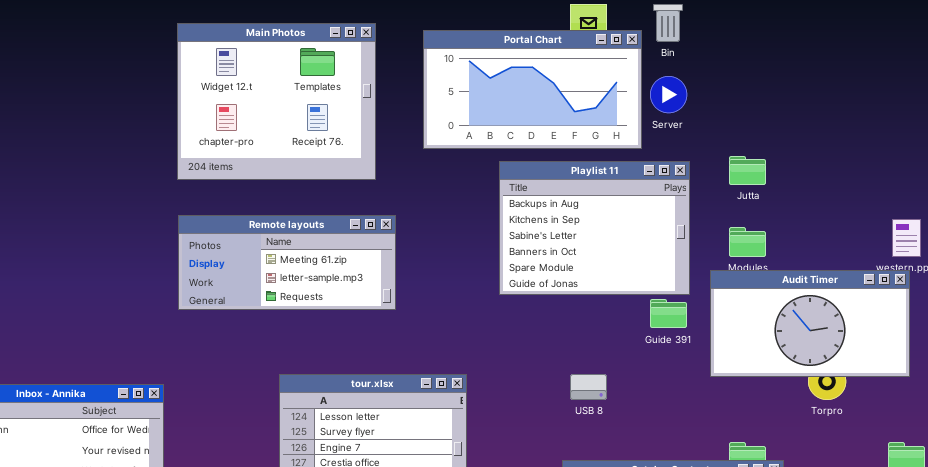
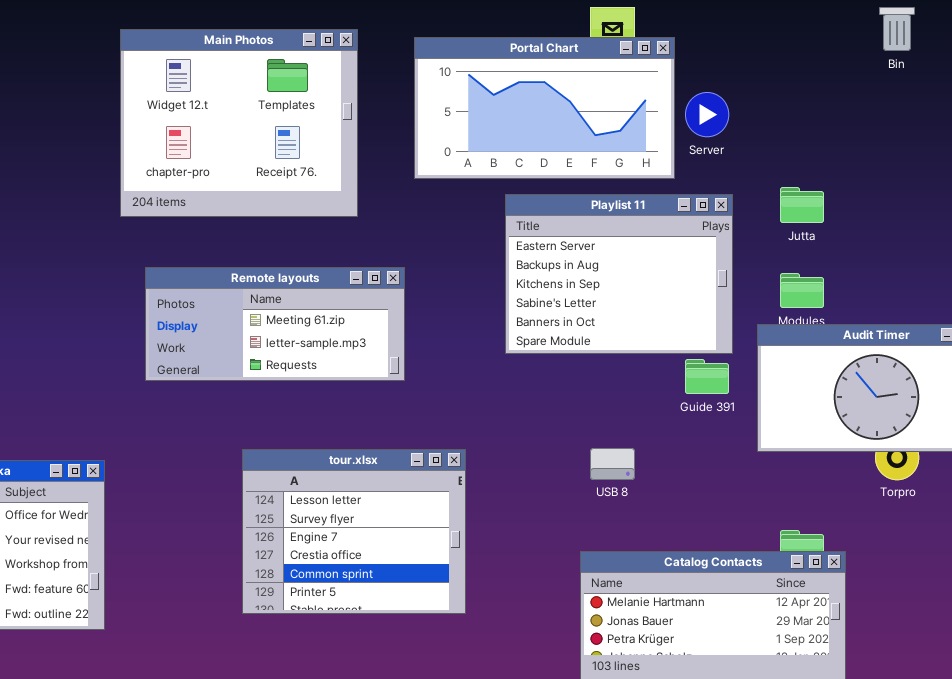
Bin: [653,4,683,42] -> [879,7,915,51], moved
Playlist 11: [499,161,690,295] -> [505,194,733,354], scrolled up 1 row
Remote layouts: [178,215,396,310] -> [145,267,405,381], moved

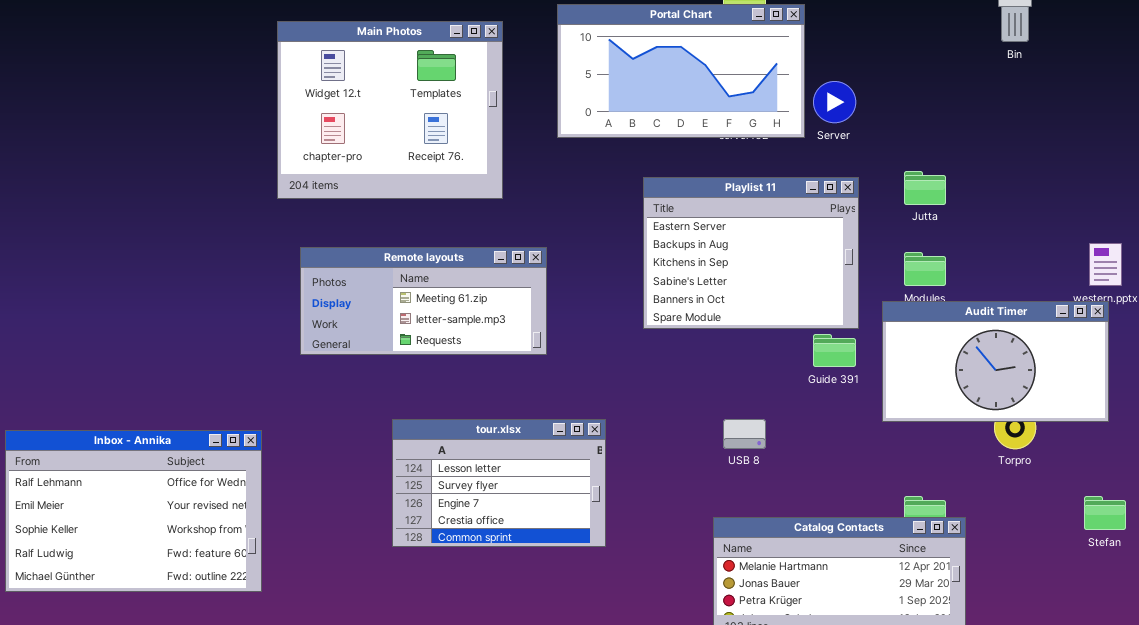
Portal Chart: [414,37,675,179] -> [557,4,805,138], moved
tour.xlsx: [242,449,466,614] -> [392,419,606,547], resized

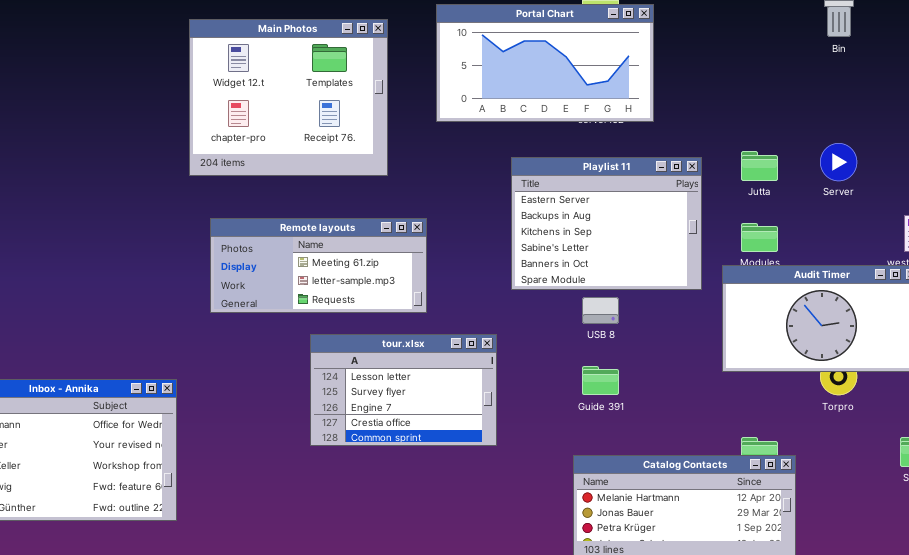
Server: [813,81,856,123] -> [820,143,857,181], moved
Guide 391: [813,334,856,367] -> [582,366,619,395], moved
USB 8: [723,419,766,449] -> [582,297,619,324], moved
tour.xlsx: [392,419,606,547] -> [310,334,497,446], moved

